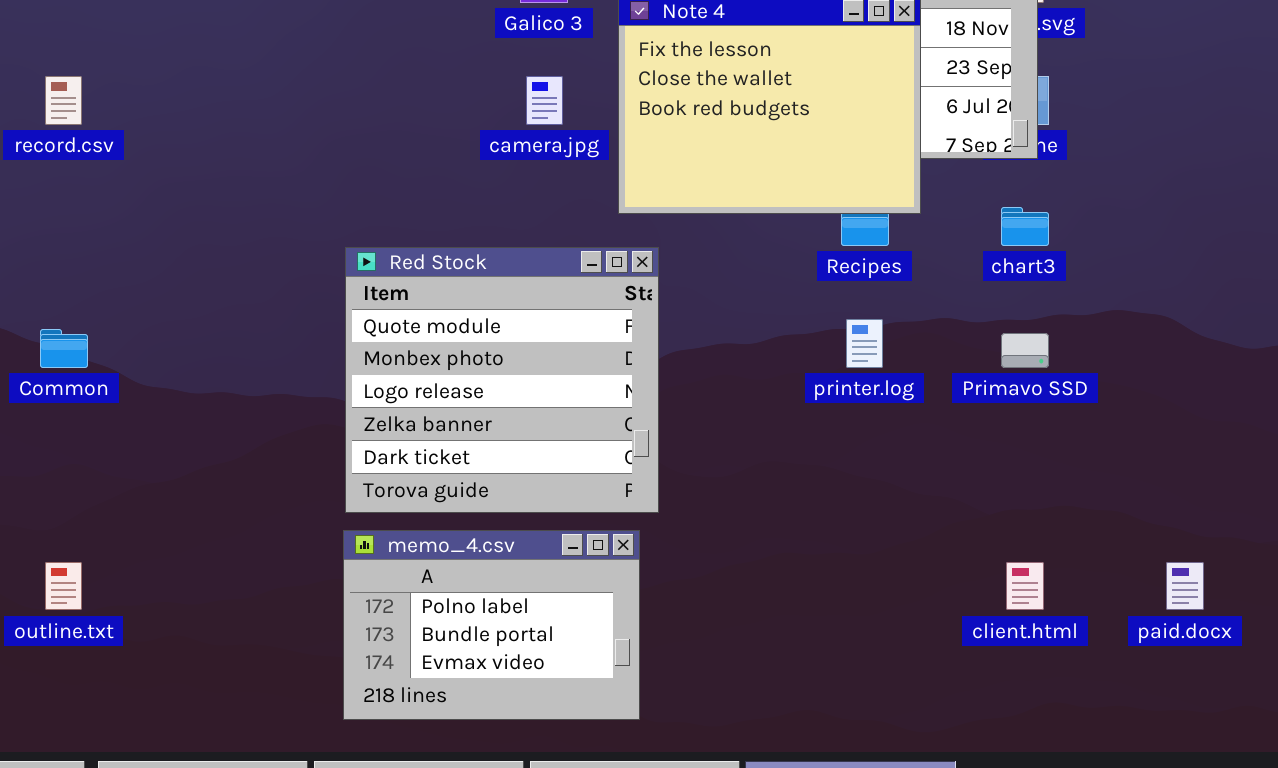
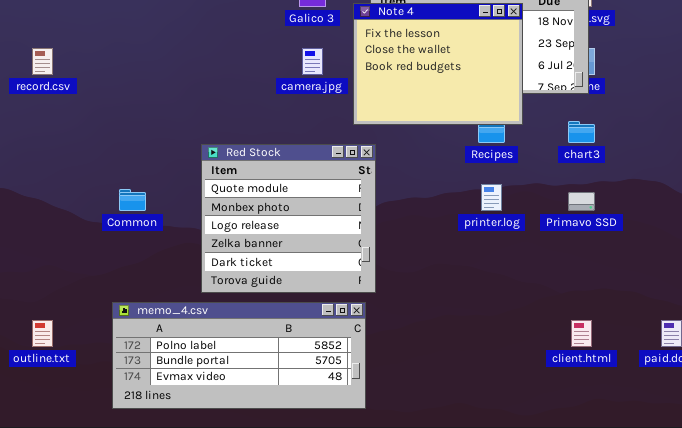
Common: [40,329,88,368] -> [119,189,146,211], moved
memo_4.csv: [343,530,640,720] -> [112,302,366,409], resized

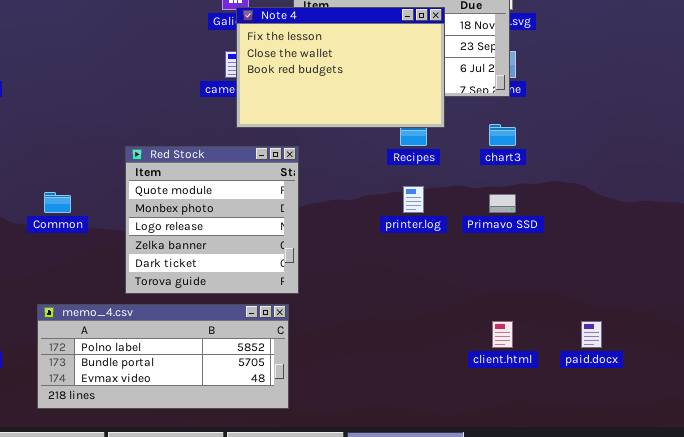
Note 4: [353,3,523,125] -> [236,7,445,128], resized

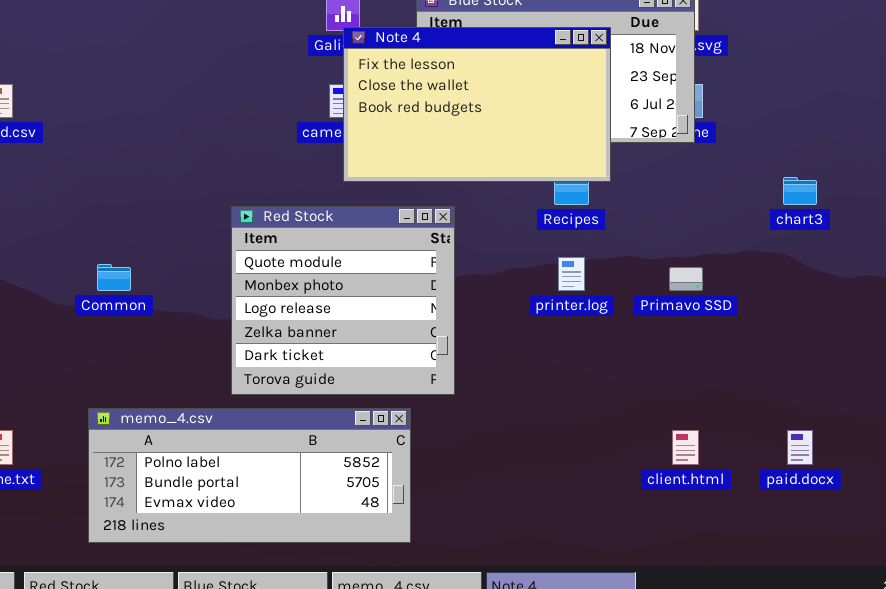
chart3: [489,124,516,146] -> [783,177,817,205], moved
Red Stock: [125,146,299,294] -> [231,206,455,395], moved

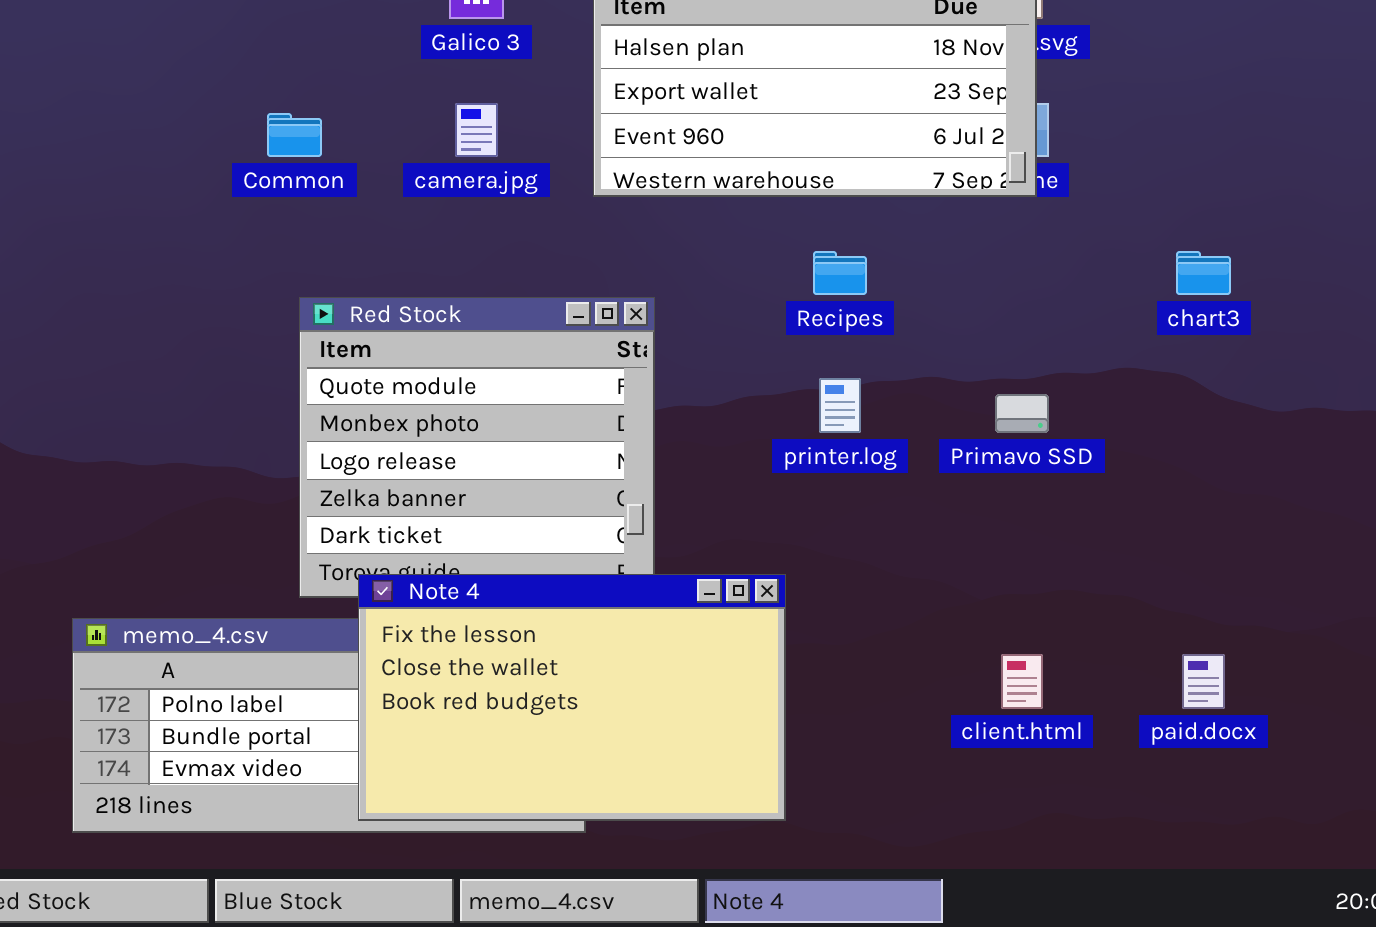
Note 4: [343,27,611,182] -> [358,574,786,821], moved
Common: [97,264,131,291] -> [267,113,322,157], moved

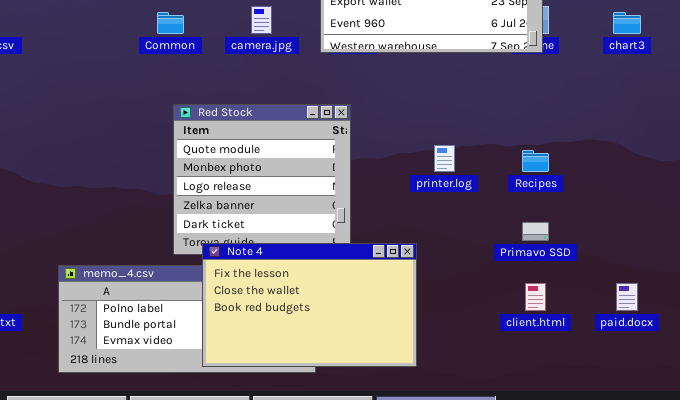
Recipes: [813,251,867,295] -> [522,150,549,172], moved
chart3: [1176,251,1231,295] -> [613,12,641,34], moved
Primavo SSD: [995,394,1049,433] -> [522,222,549,241], moved

